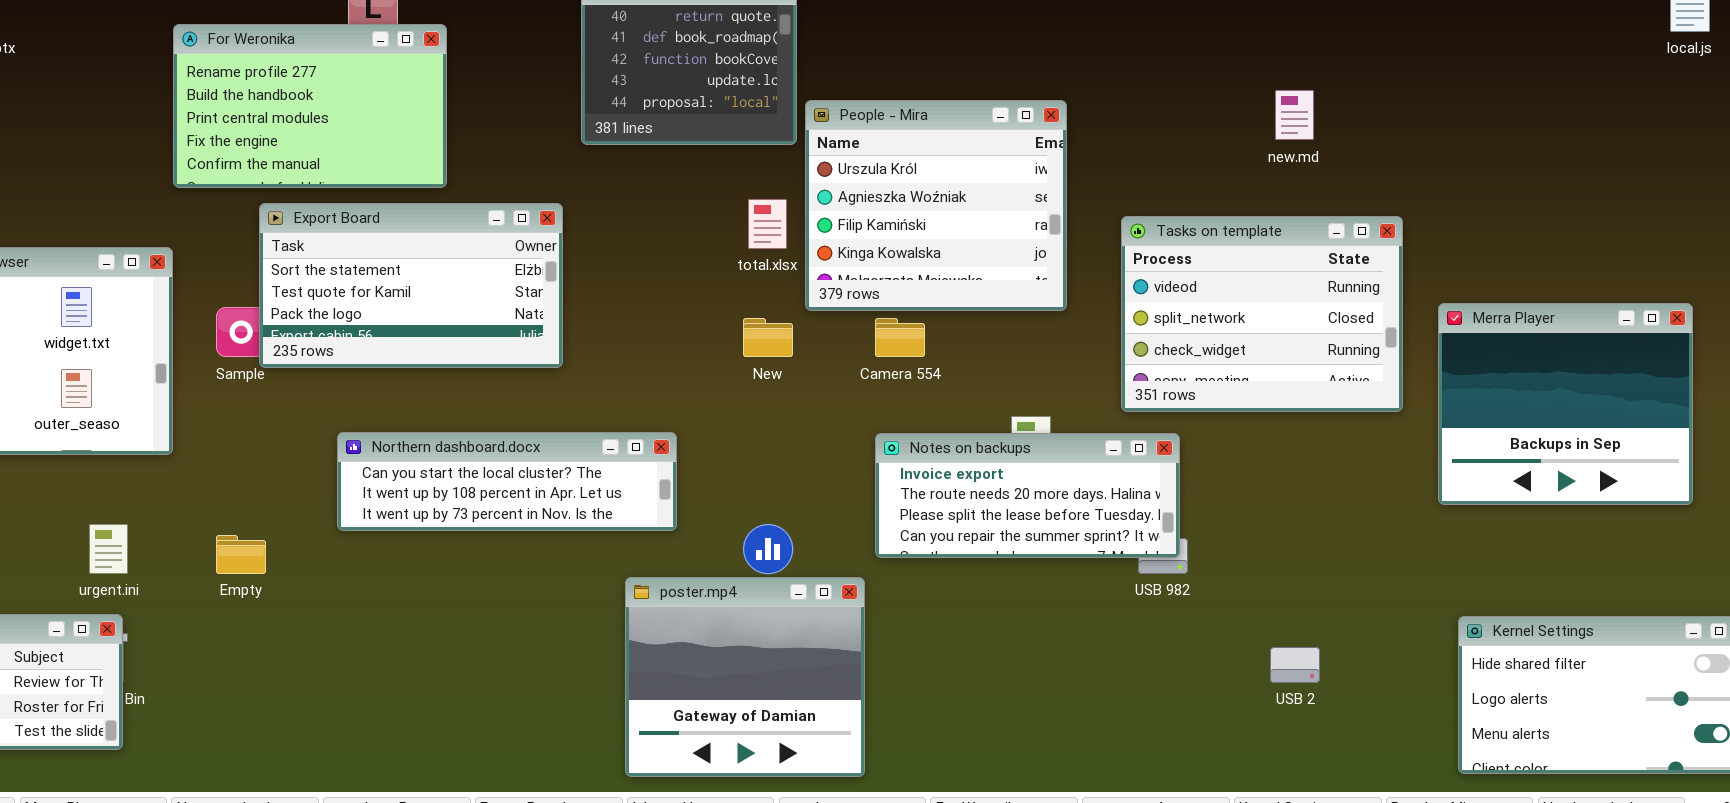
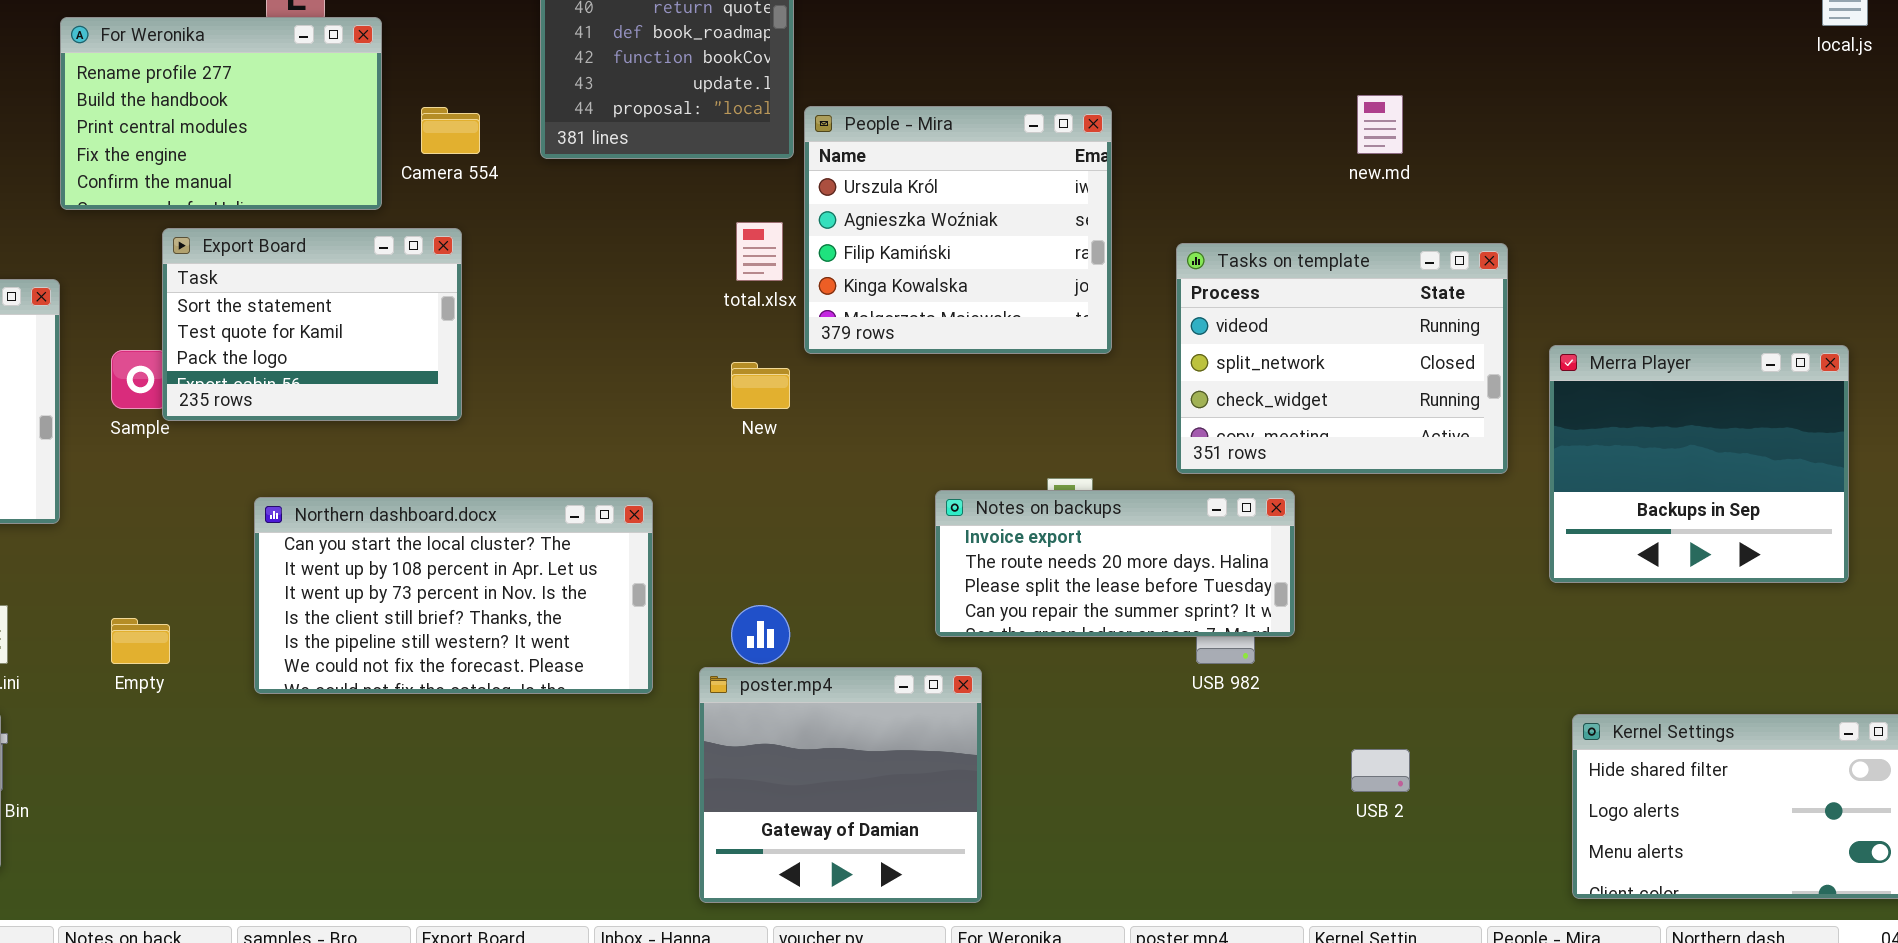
Export Board: [259,203,563,368] -> [162,228,462,421], resized
Camera 554: [875,318,925,357] -> [421,107,480,154], moved
Northern dashboard.docx: [337,432,677,531] -> [254,497,653,694], resized
Notes on backups: [875,433,1180,558] -> [935,490,1295,637], moved
poster.mp4: [625,577,865,777] -> [699,667,982,903], moved

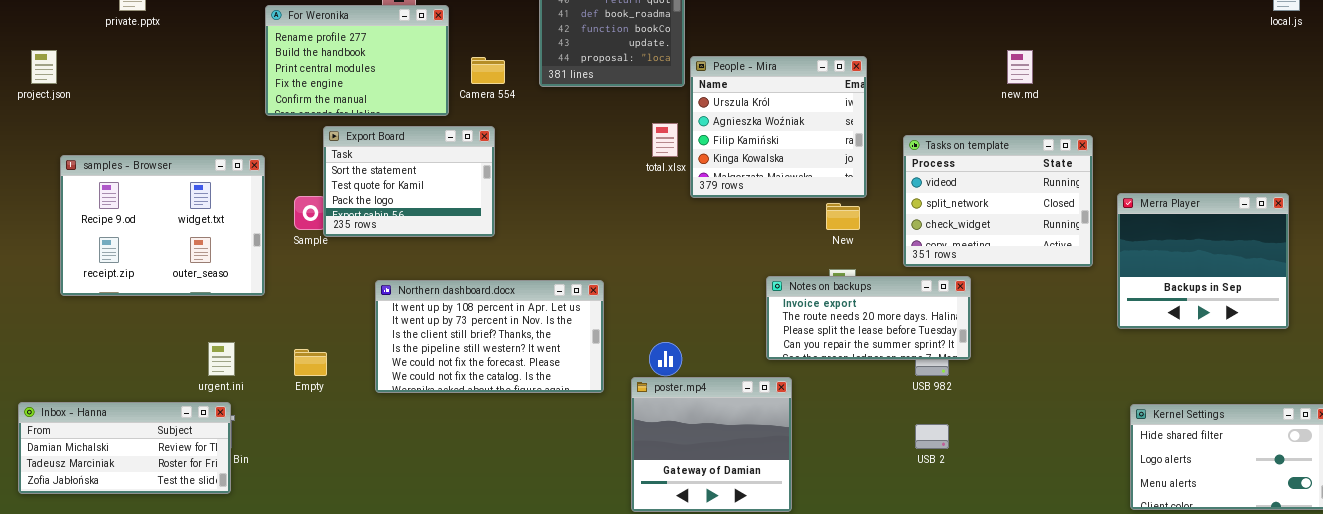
New: [731,362,790,409] -> [826,203,860,230], moved
Northern dashboard.docx: [254,497,653,694] -> [375,280,604,393], scrolled down 1 row
USB 2: [1351,749,1410,792] -> [915,424,949,449], moved

